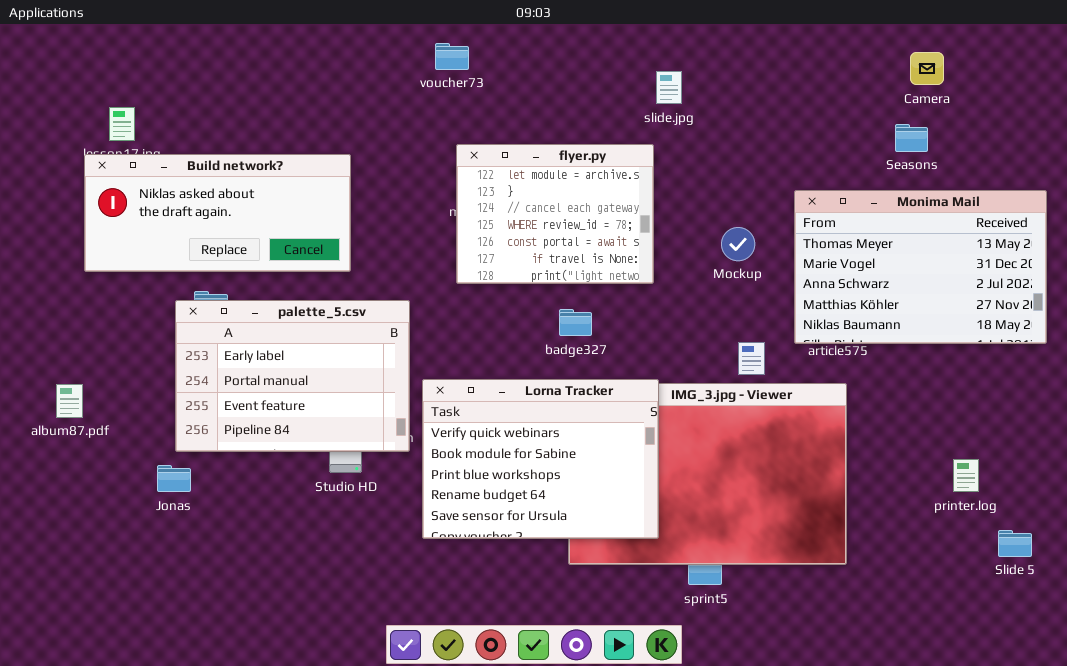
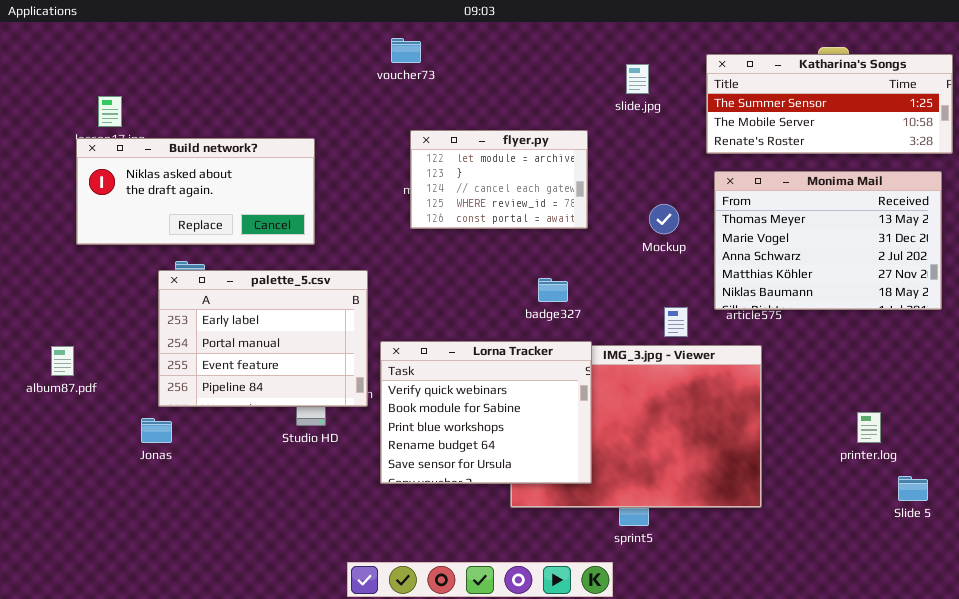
Katharina's Songs: none -> [706,54,953,154], opened
slide.jpg: [656,71,682,104] -> [626,64,649,94], moved
flyer.py: [456,144,654,284] -> [410,130,588,229], resized
badge327: [559,309,592,336] -> [538,278,568,302], moved

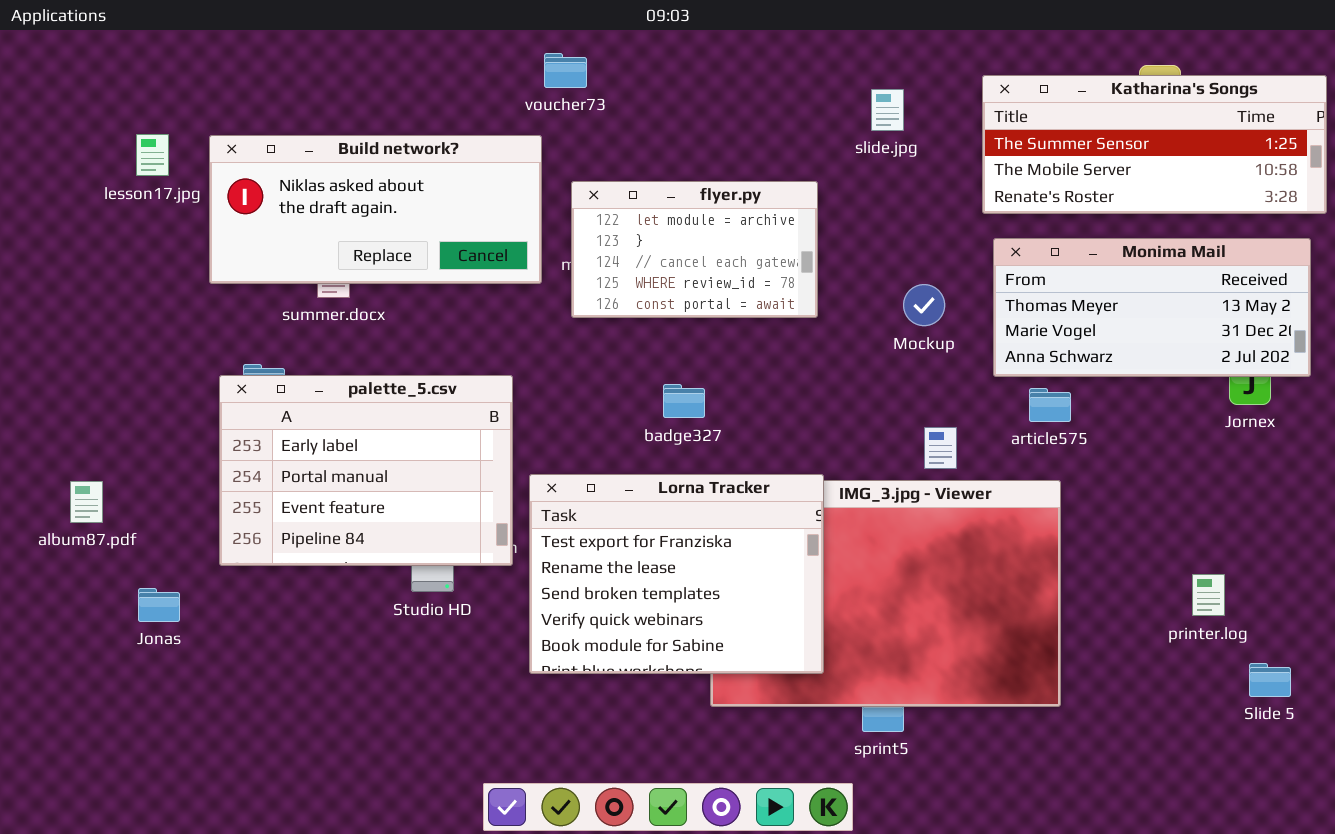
Build network?: [76,138,315,245] -> [209,135,542,284], moved
Monima Mail: [714,171,942,310] -> [993,238,1311,377], resized
badge327: [538,278,568,302] -> [663,384,705,418], moved
Lorna Tracker: [380,341,592,484] -> [529,474,824,674], scrolled up 3 rows
Jonas: [141,418,172,443] -> [138,588,180,622], moved

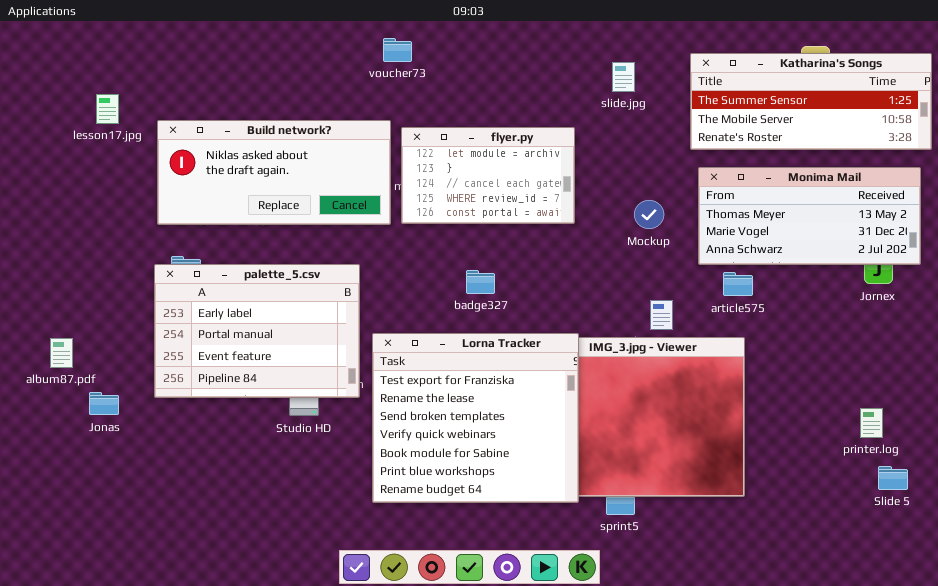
Build network?: [209,135,542,284] -> [157,120,391,225], moved
Lorna Tracker: [529,474,824,674] -> [372,333,579,503], resized
printer.log: [1192,574,1225,616] -> [860,408,883,438], moved
Jonas: [138,588,180,622] -> [89,392,119,415], moved

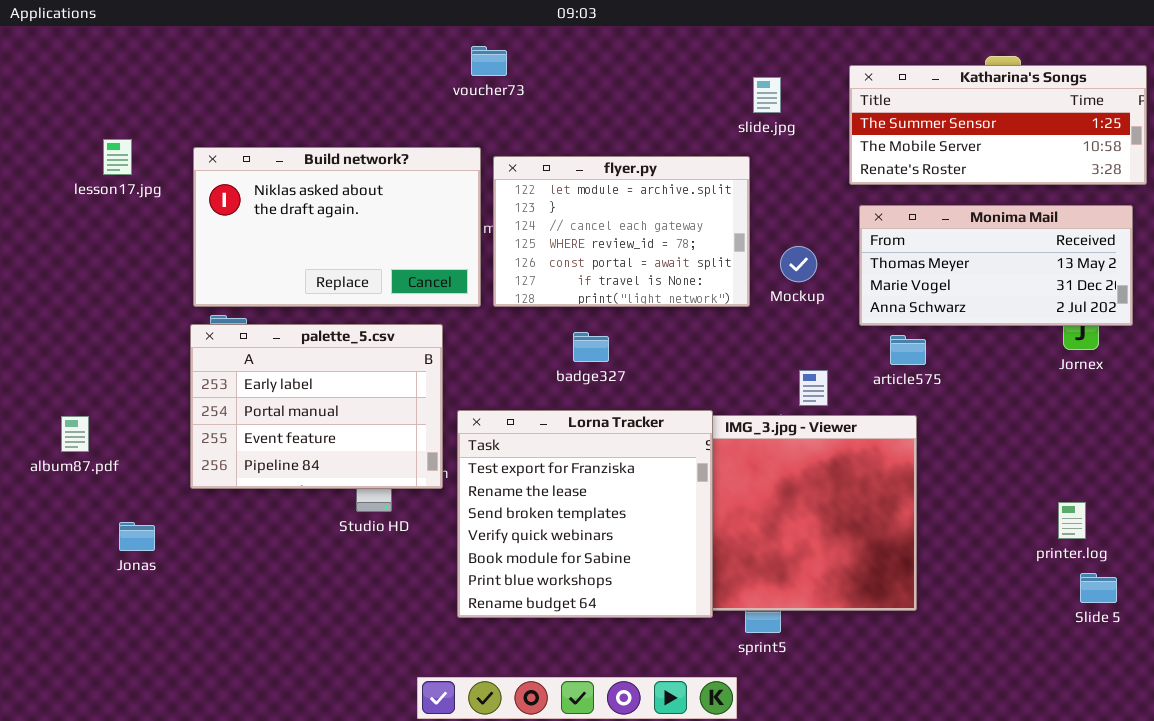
lesson17.jpg: [96,94,119,124] -> [103,139,132,175], moved
Build network?: [157,120,391,225] -> [193,147,481,307], resized
flyer.py: [401,127,575,224] -> [493,156,750,307], resized
Jonas: [89,392,119,415] -> [119,522,155,551], moved

